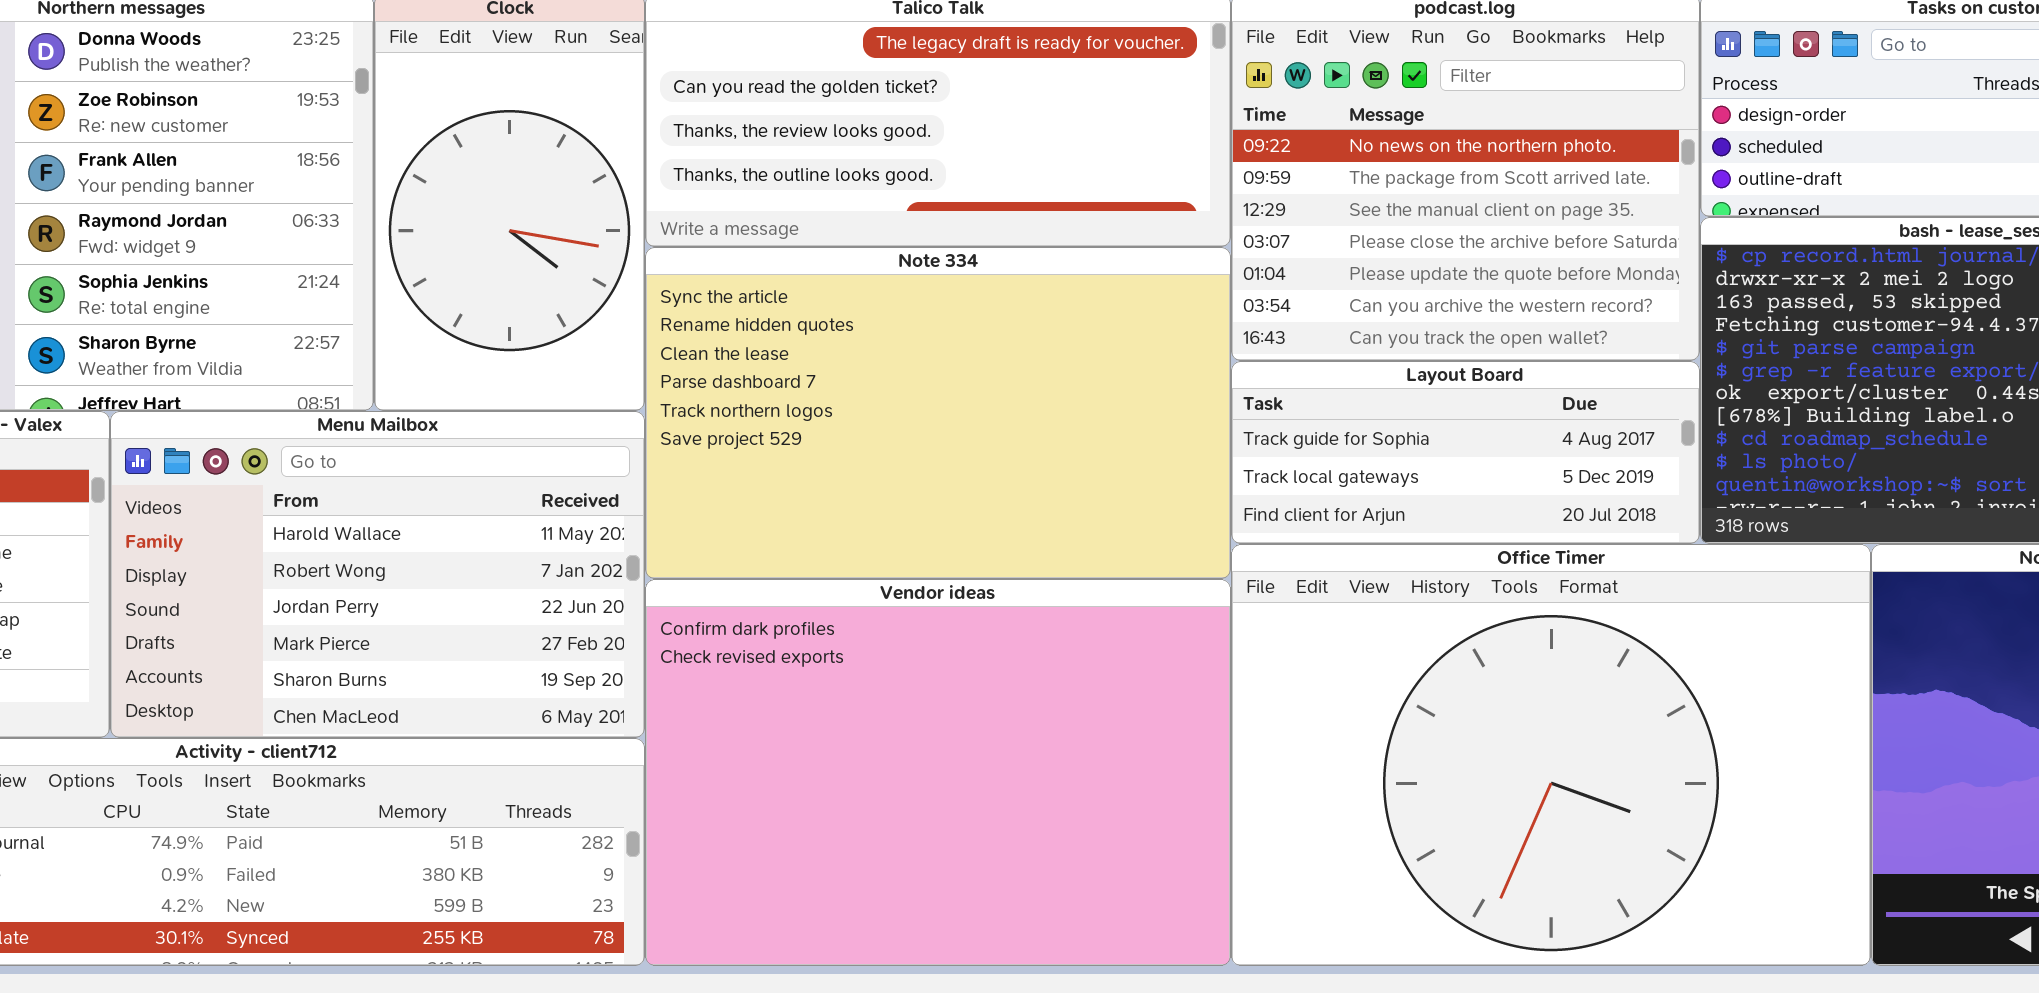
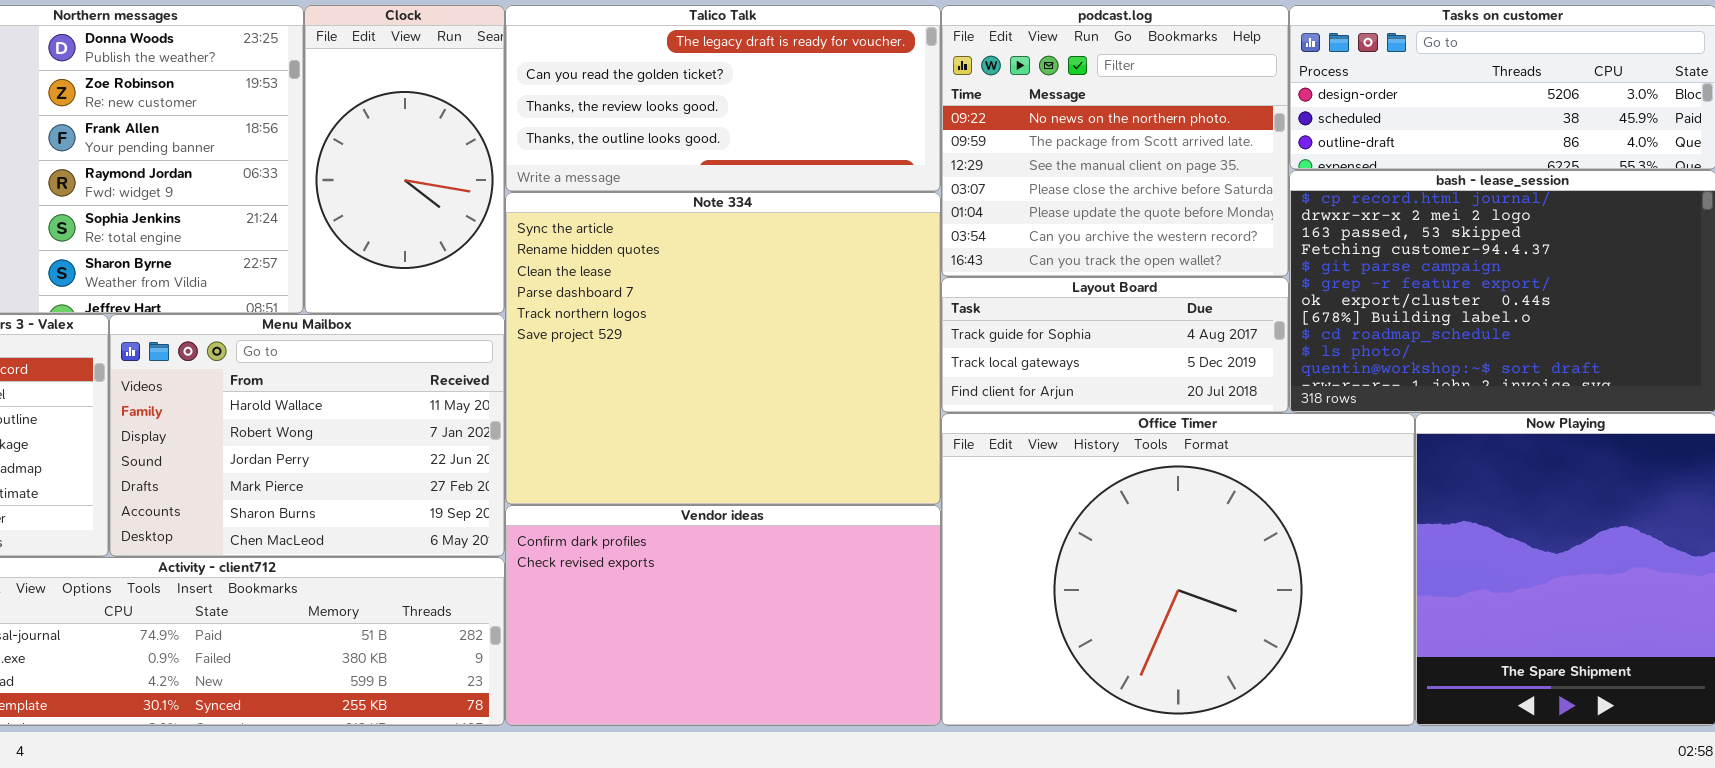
Note 334: [645,247,1231,579] -> [505,192,941,505], resized
Vendor ideas: [645,579,1231,966] -> [505,505,941,726], resized

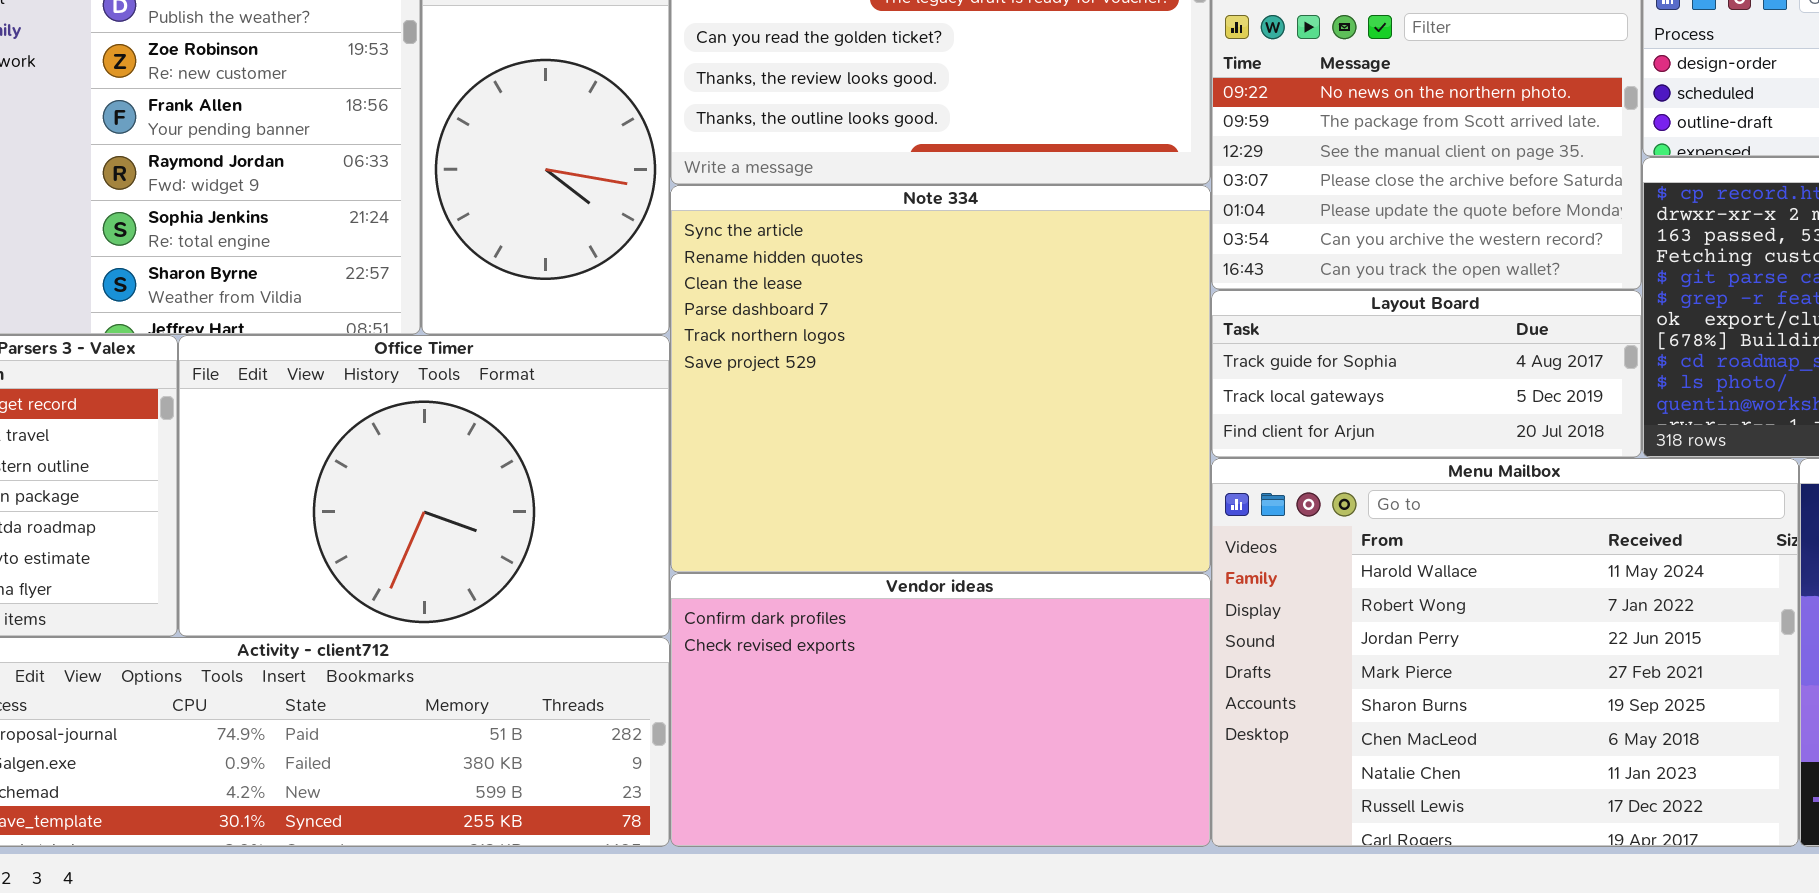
Menu Mailbox: [109,314,505,557] -> [1211,458,1799,847], moved, resized
Office Timer: [941,413,1415,726] -> [178,335,670,637], moved, resized

